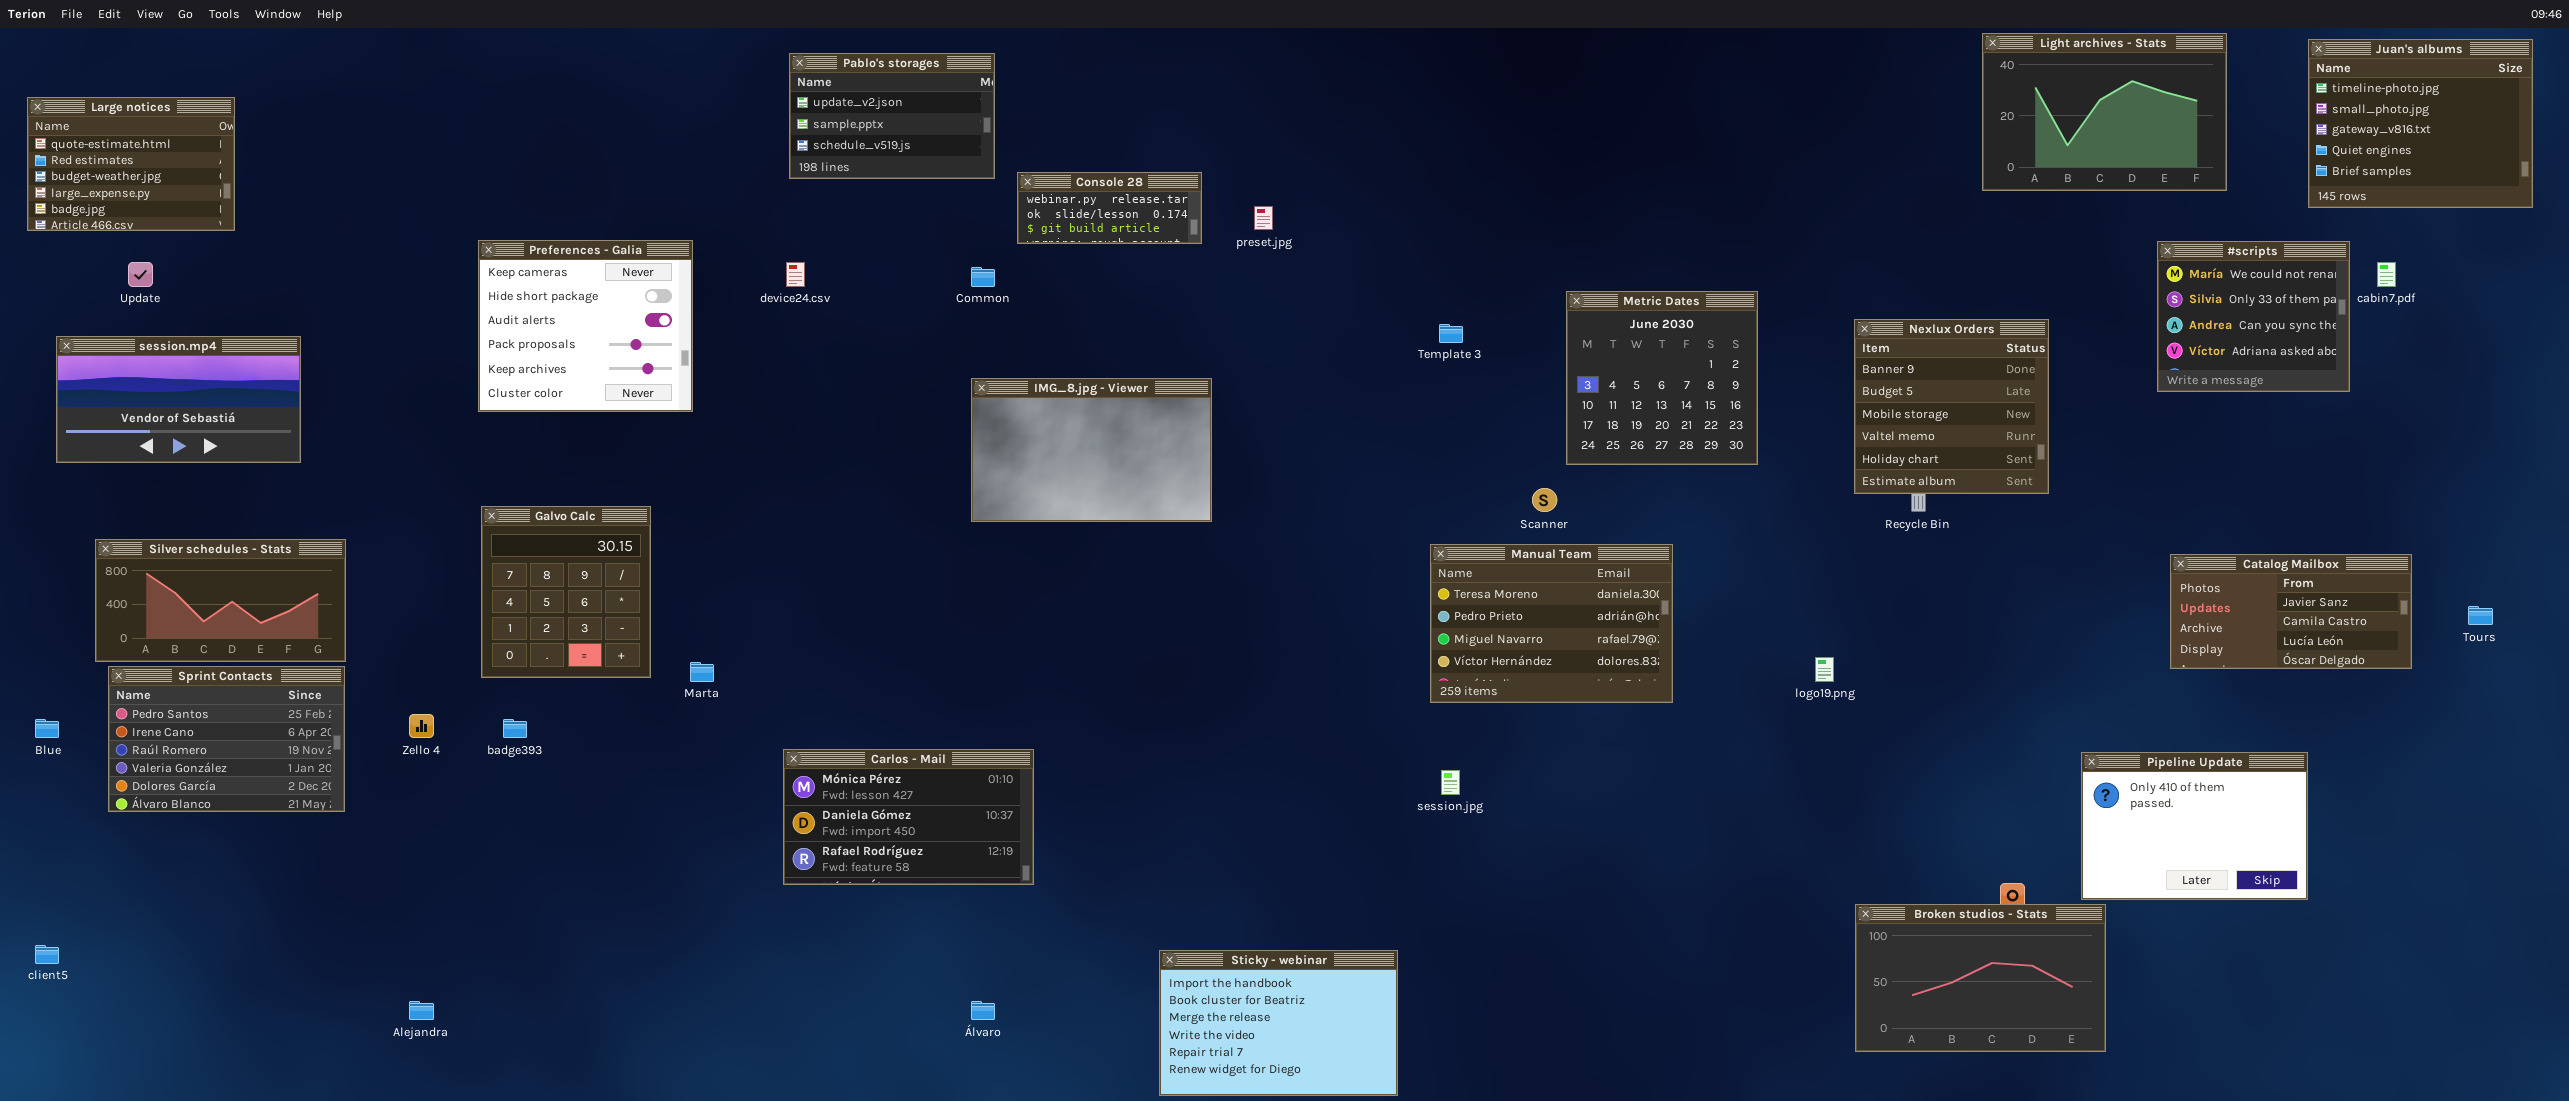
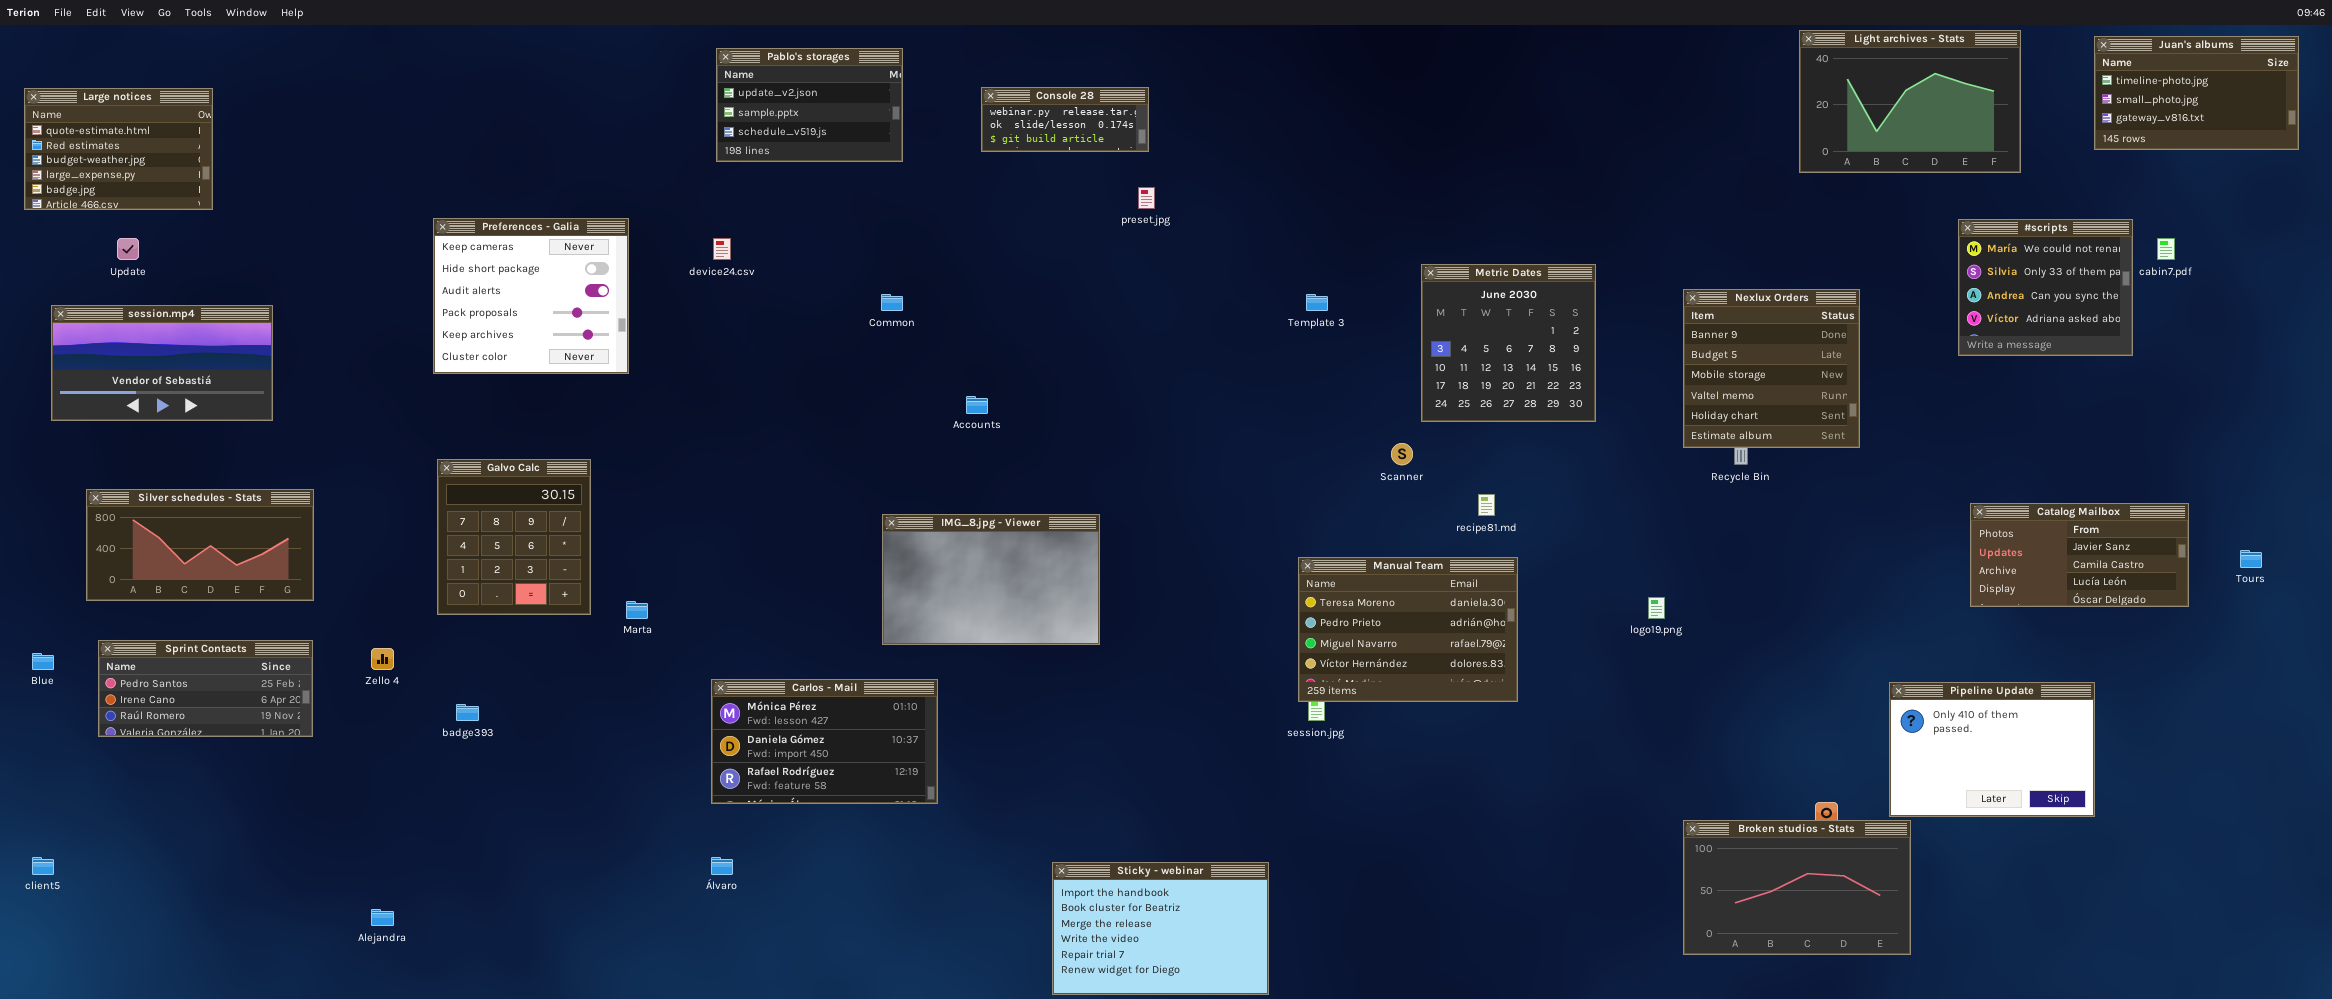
Juan's albums: [2308,39,2533,208] -> [2094,36,2299,150], resized
Console 28: [1017,172,1202,244] -> [981,87,1149,152], moved
Common: [971,267,995,287] -> [881,294,903,311], moved
IMG_8.jpg - Viewer: [971,378,1212,522] -> [882,514,1100,645], moved
Manual Team: [1430,544,1673,703] -> [1298,557,1518,702], moved
Sprint Contacts: [108,666,345,812] -> [98,640,313,737], resized
badge393: [503,719,527,738] -> [456,704,479,721], moved
Álvaro: [971,1001,995,1020] -> [711,857,733,875], moved

